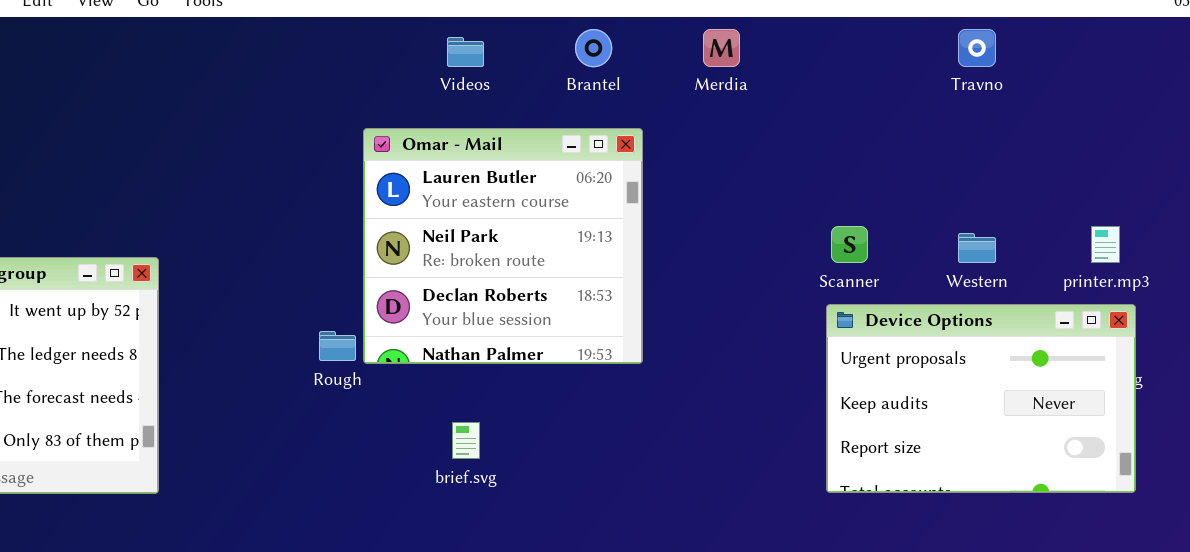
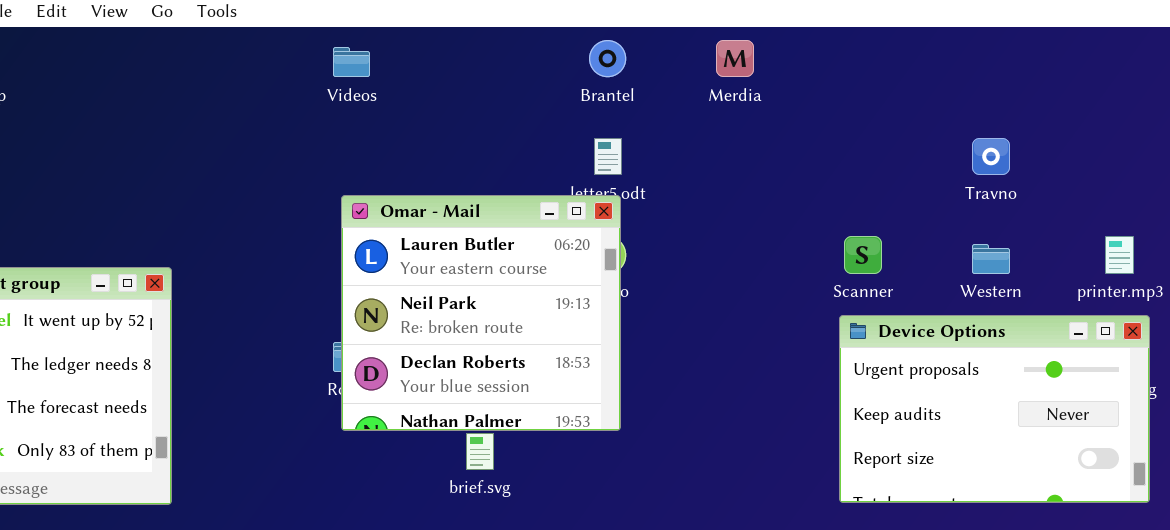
Travno: [958,29,996,67] -> [972,138,1010,175], moved
Videos: [447,37,484,67] -> [333,47,370,77], moved
Omar - Mail: [363,128,643,364] -> [341,195,621,431], moved

